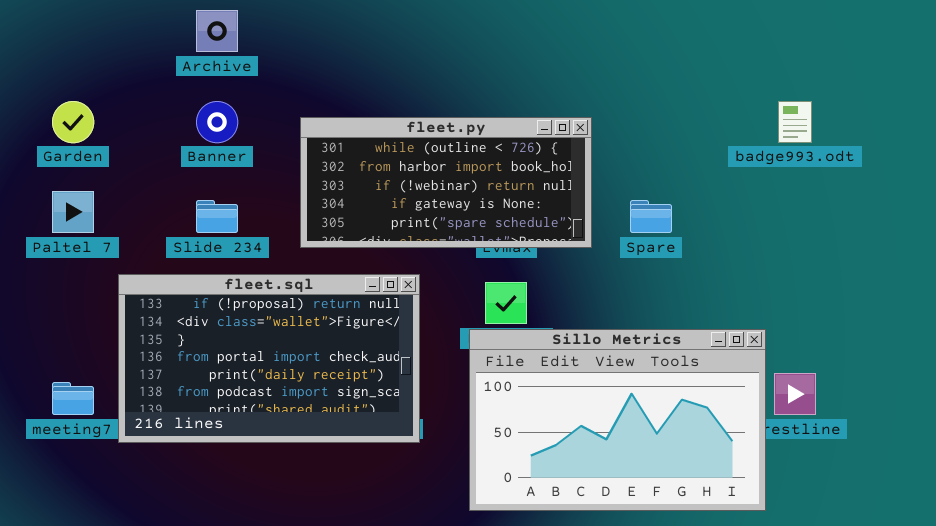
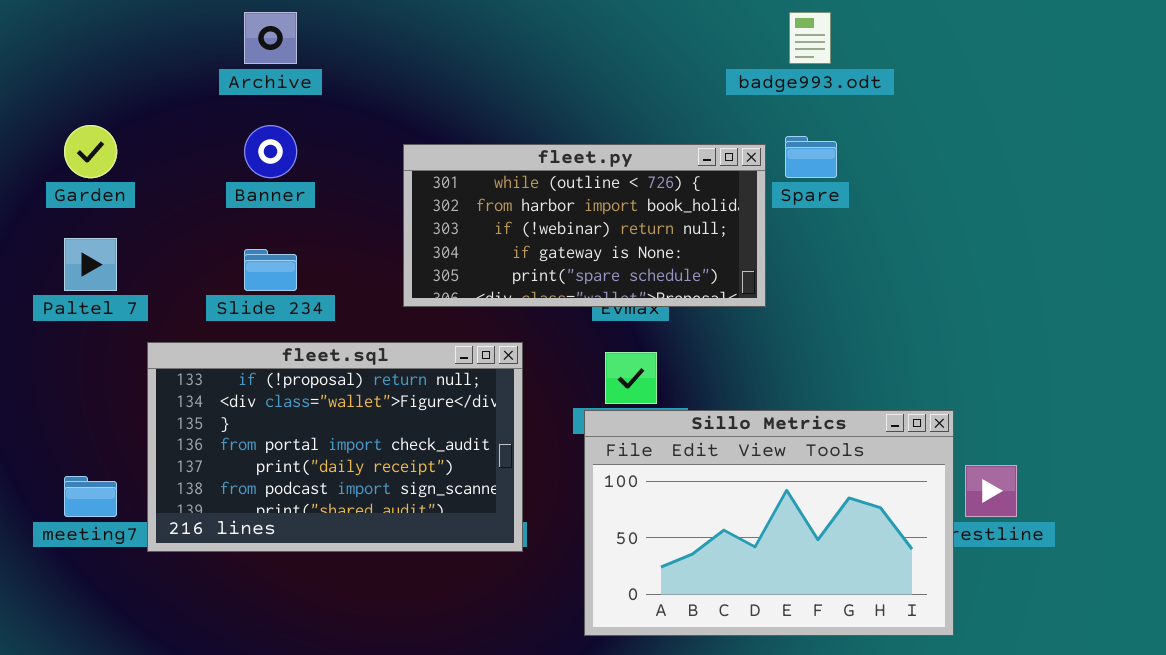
badge993.odt: [778,101,812,143] -> [789,12,831,64], moved
fleet.py: [300,117,592,248] -> [403,144,766,307], moved
Spare: [630,200,672,233] -> [785,136,837,178], moved

